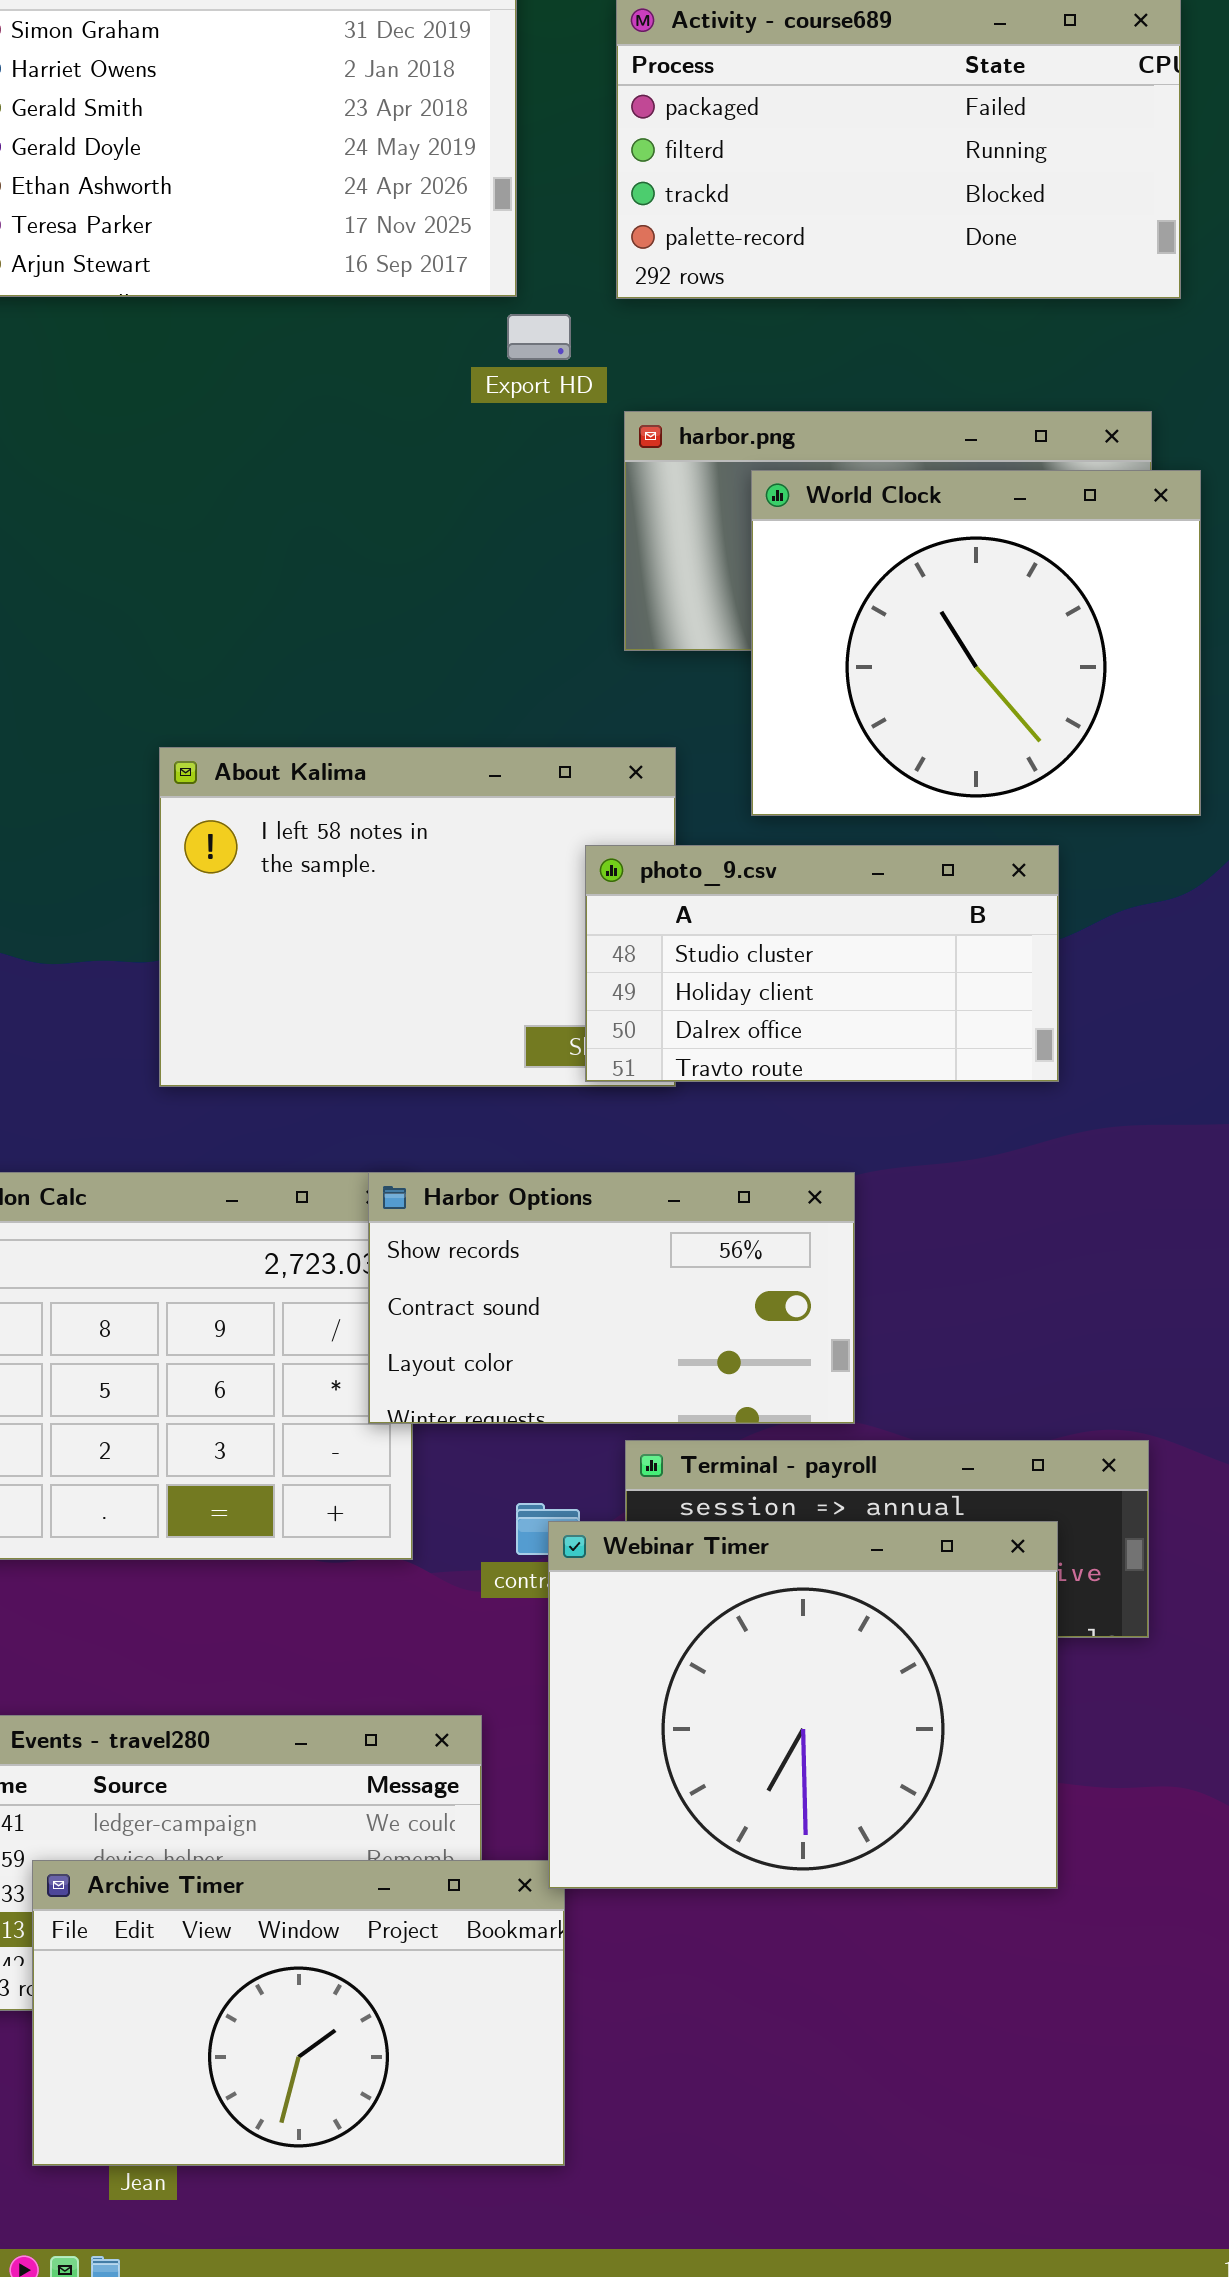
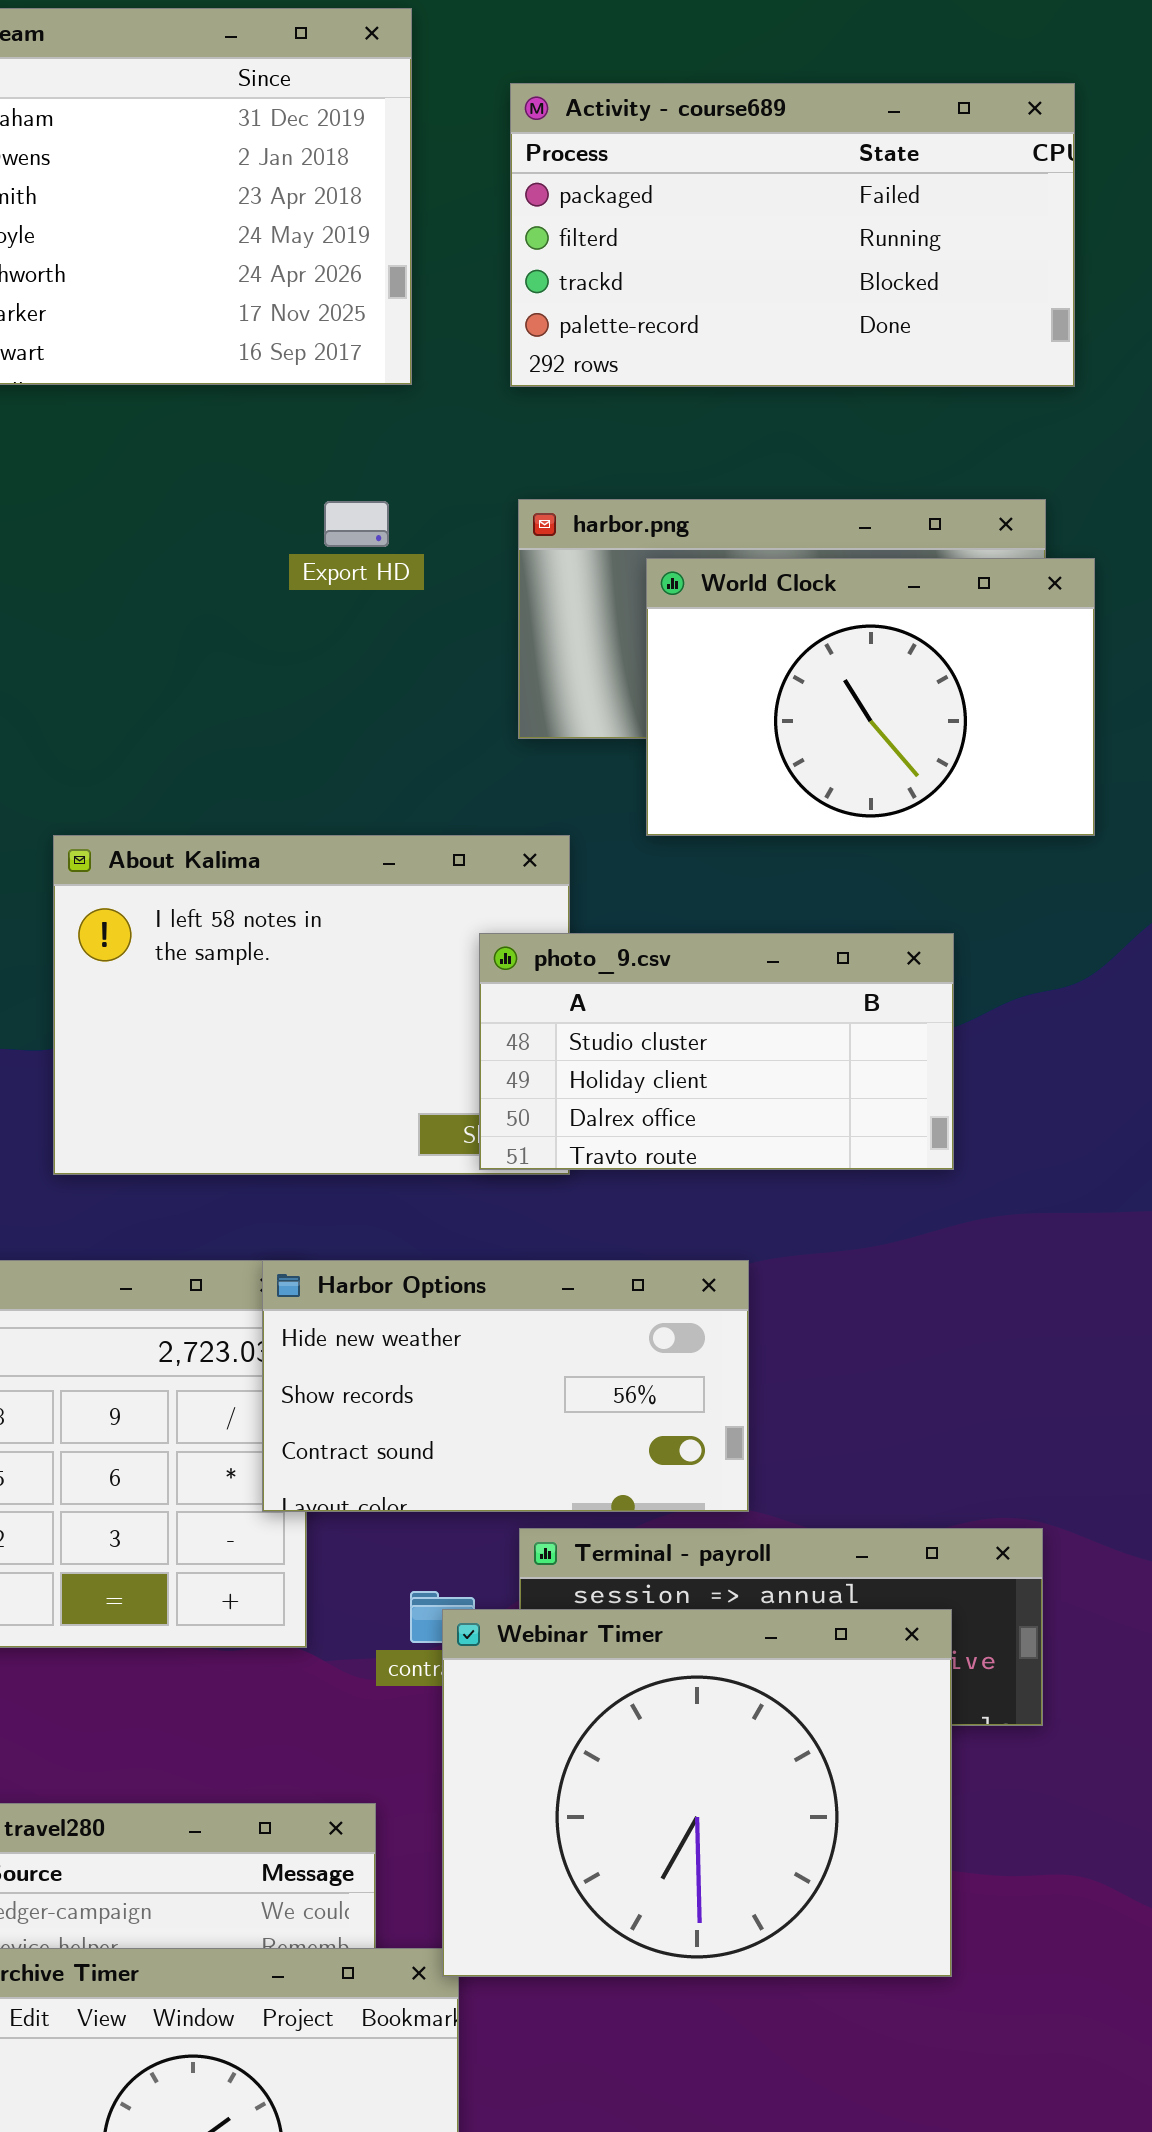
Export HD: [507,314,571,360] -> [324,501,389,547], moved
World Clock: [751,470,1201,816] -> [646,558,1095,836], resized
Harbor Options: [368,1172,855,1424] -> [262,1260,749,1512], scrolled up 1 row

